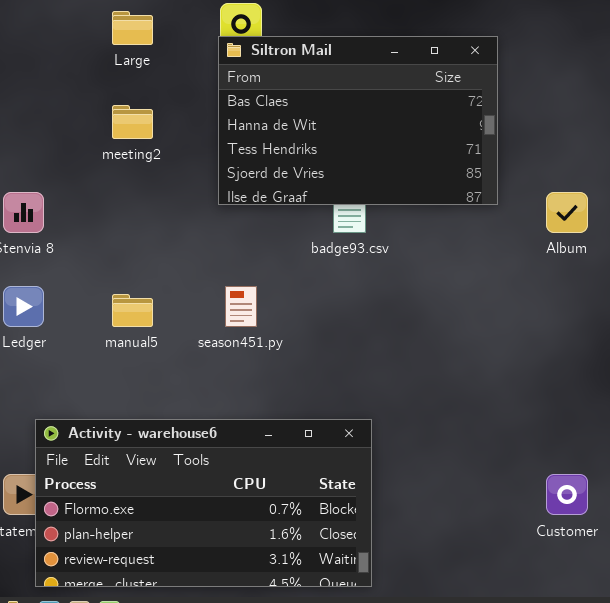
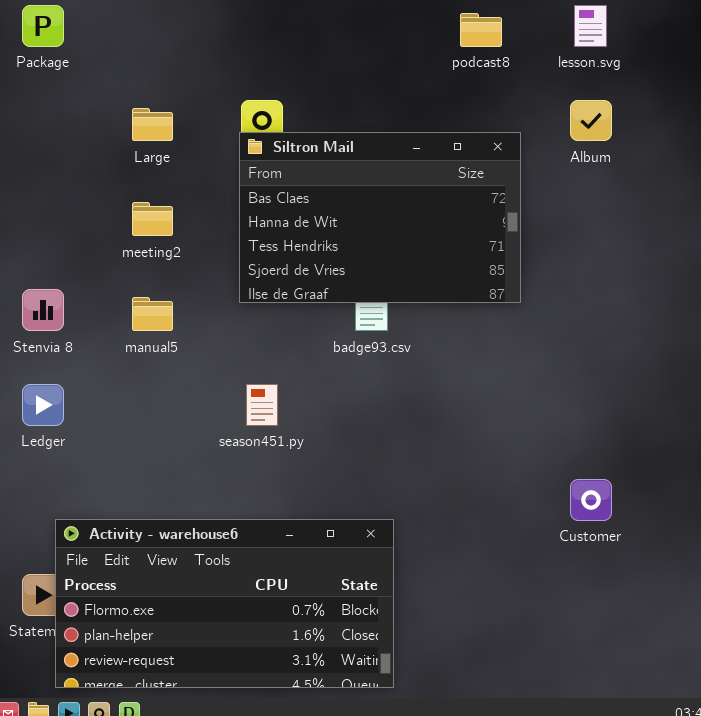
Album: [546,192,588,233] -> [570,100,612,141], moved
manual5: [112,294,153,327] -> [132,297,173,331], moved
Customer: [546,474,588,515] -> [570,479,612,521], moved

